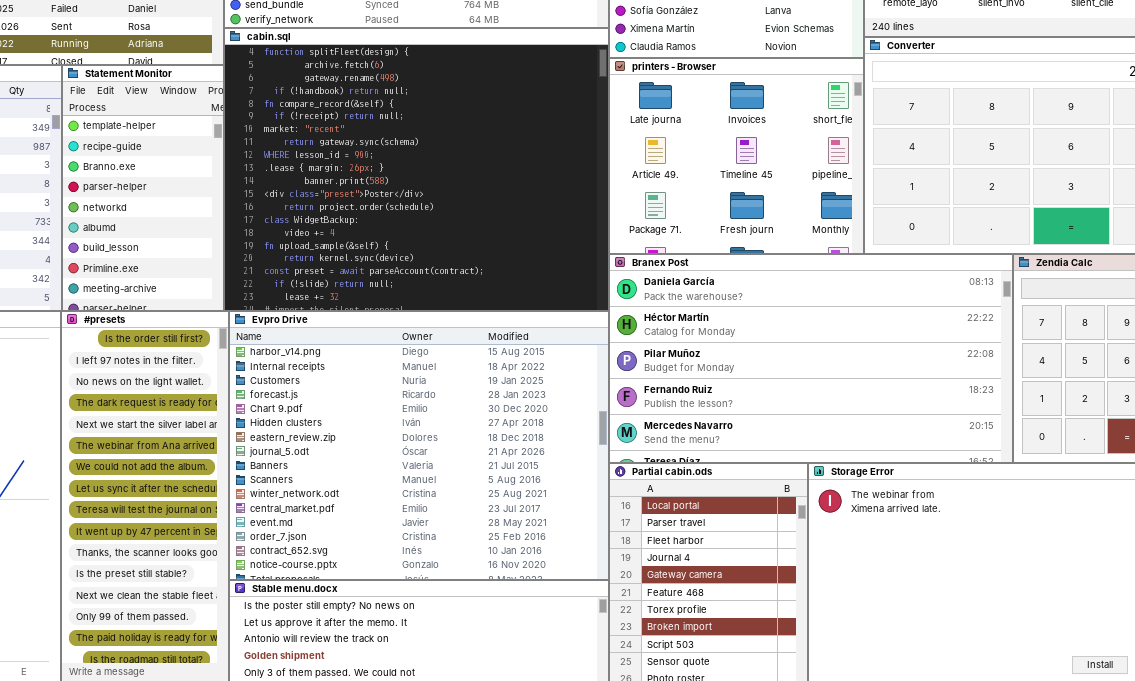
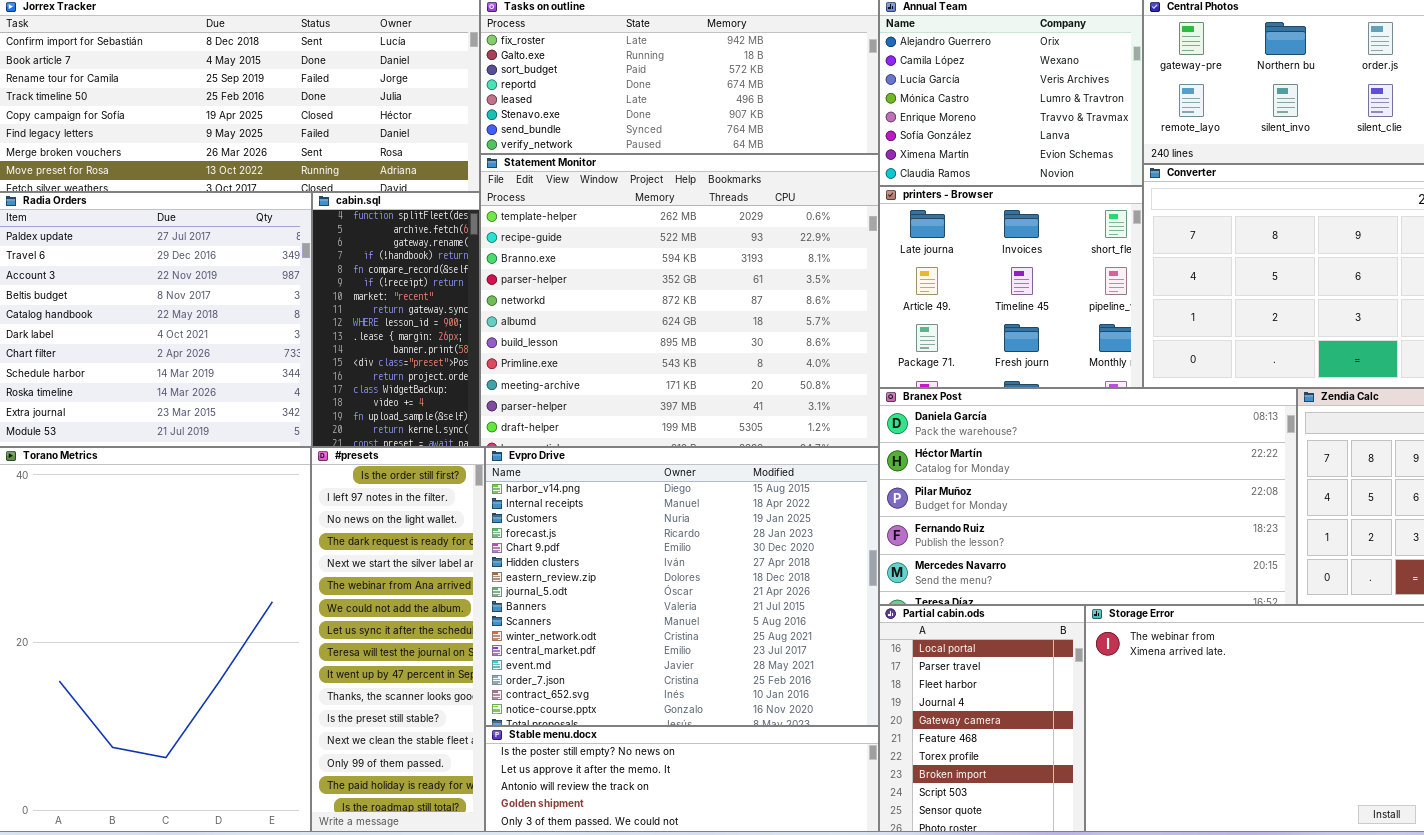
cabin.sql: [224,28,609,311] -> [312,192,480,447], moved, resized
Statement Monitor: [62,65,224,311] -> [480,154,879,447], moved, resized

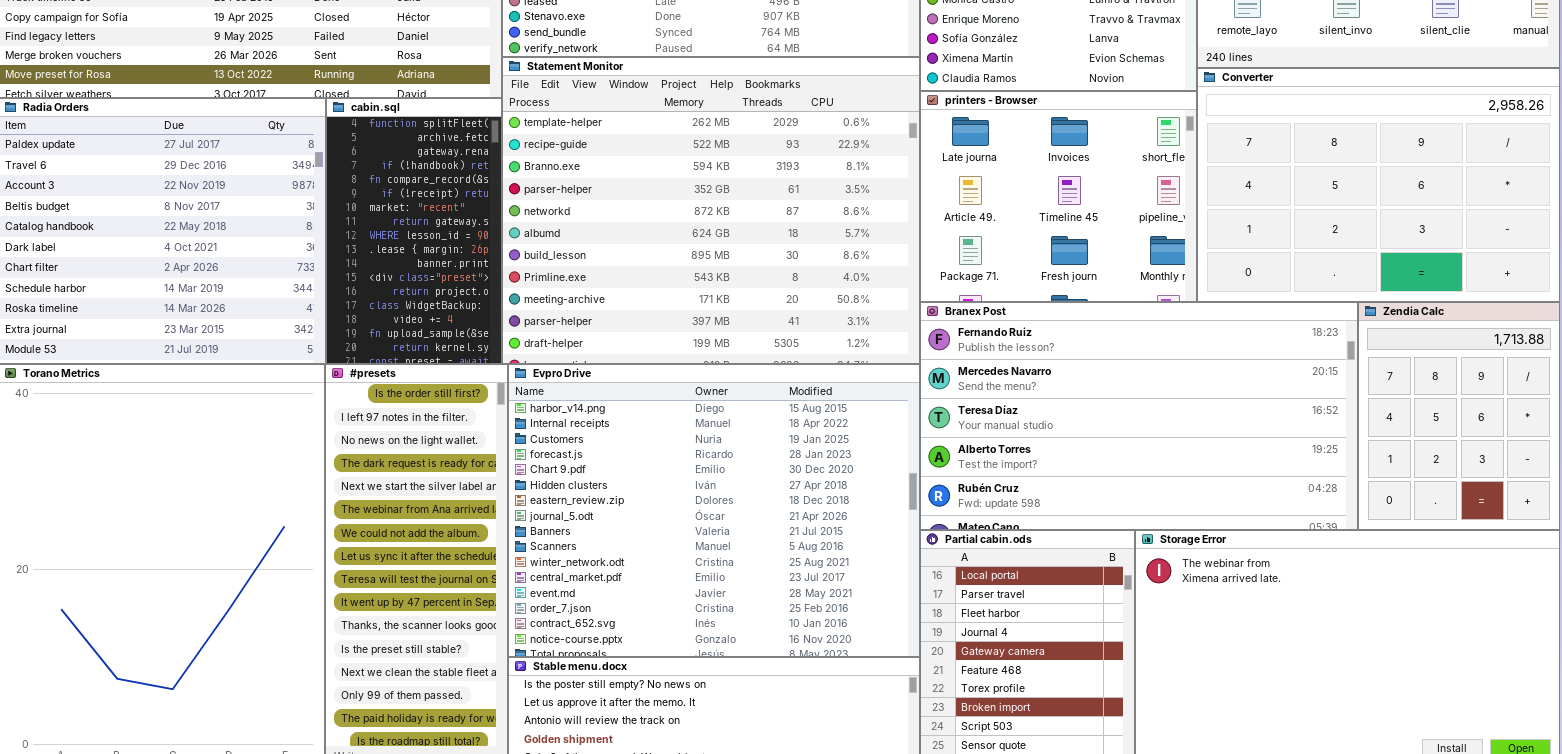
Branex Post: [879,388,1297,605] -> [920,302,1358,530], scrolled down 3 rows

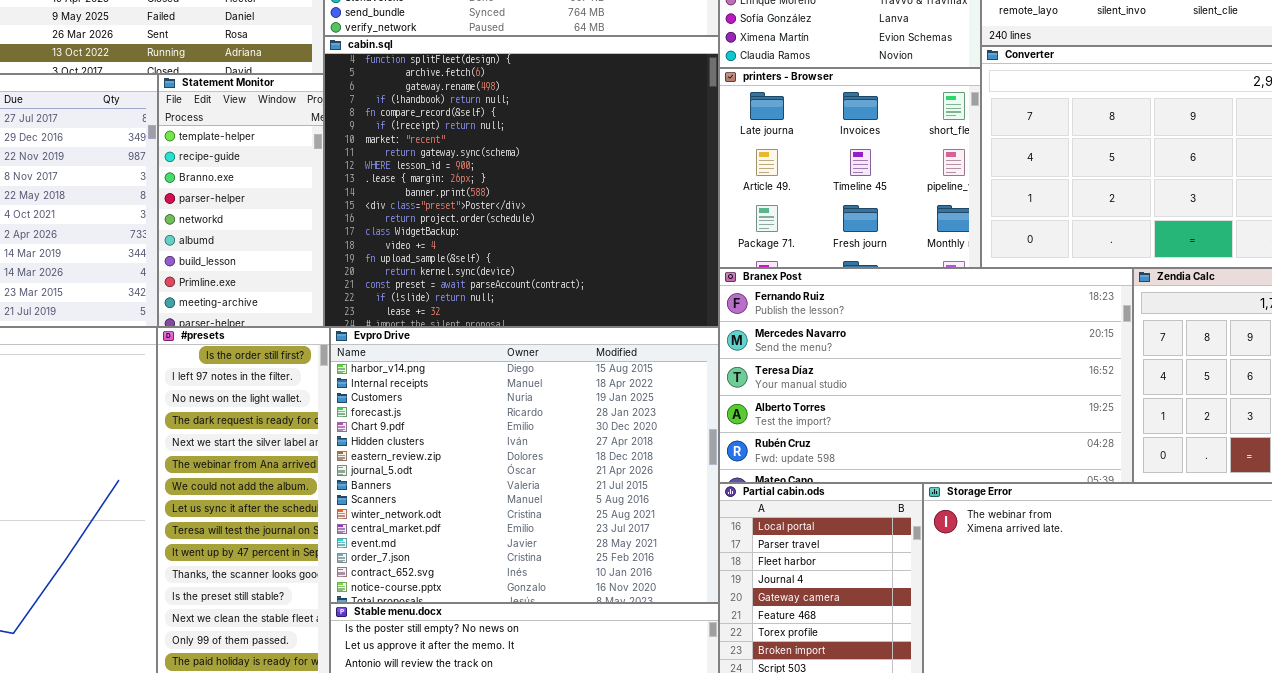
Statement Monitor: [502,57,920,364] -> [158,74,324,327], moved, resized
cabin.sql: [326,98,502,364] -> [324,36,719,327], moved, resized

